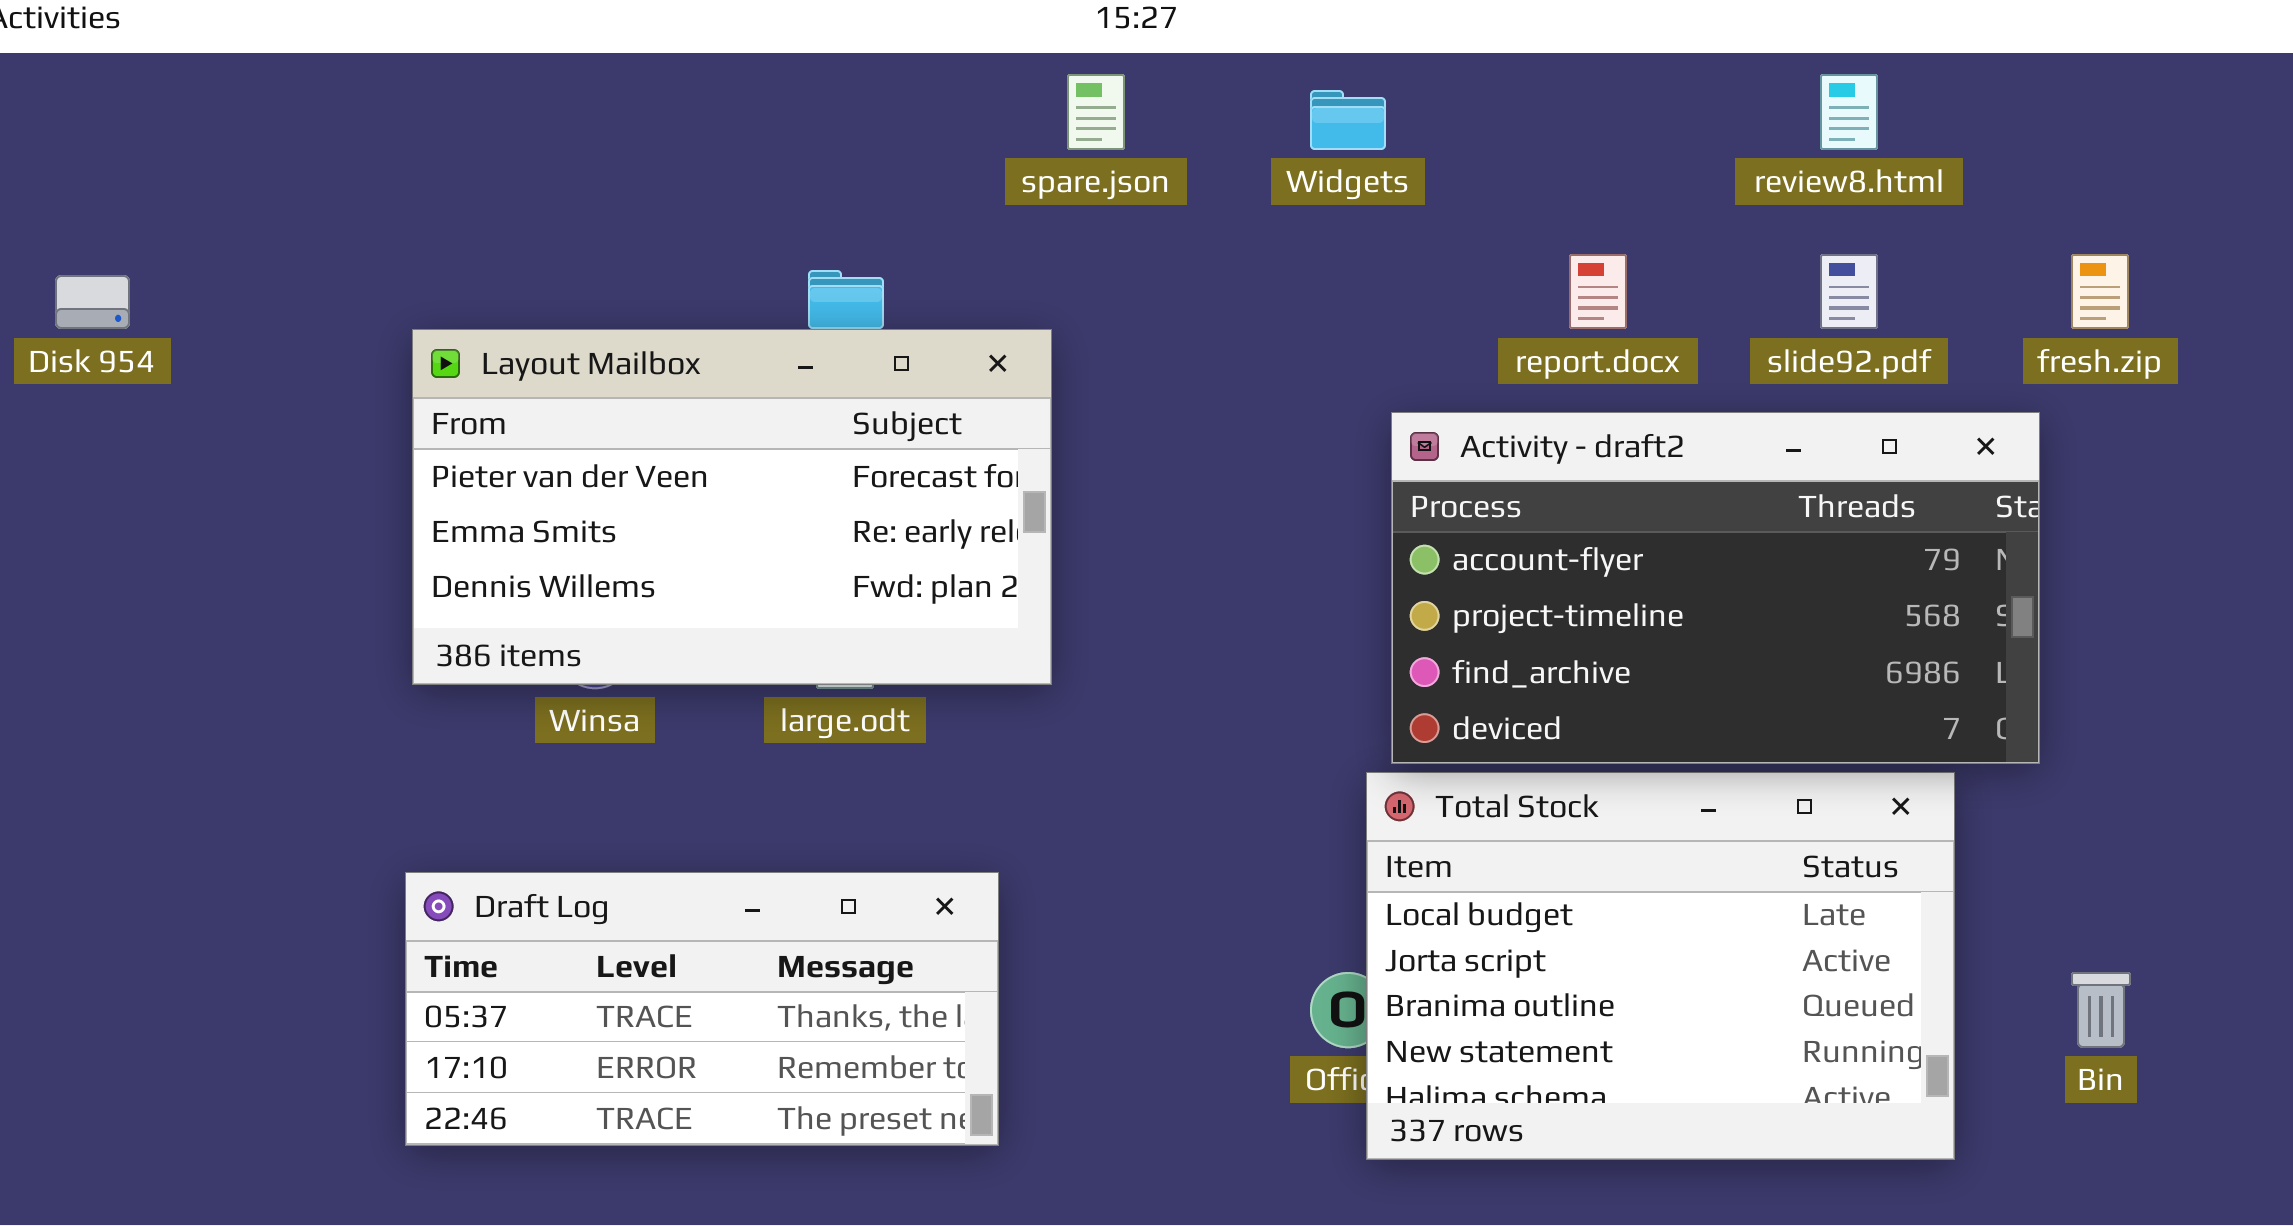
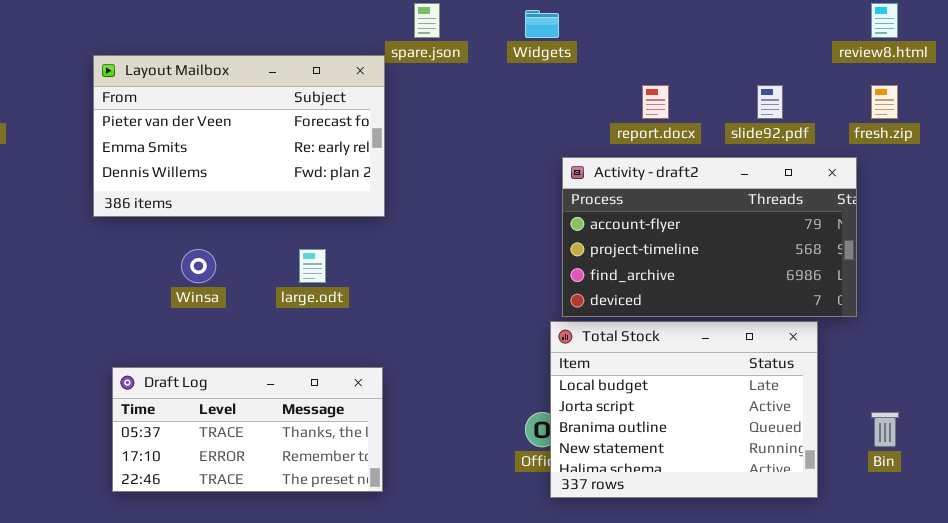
review8.html: [1820,74,1878,150] -> [871,3,898,38], moved
Layout Mailbox: [412,329,1052,685] -> [93,55,385,217], moved

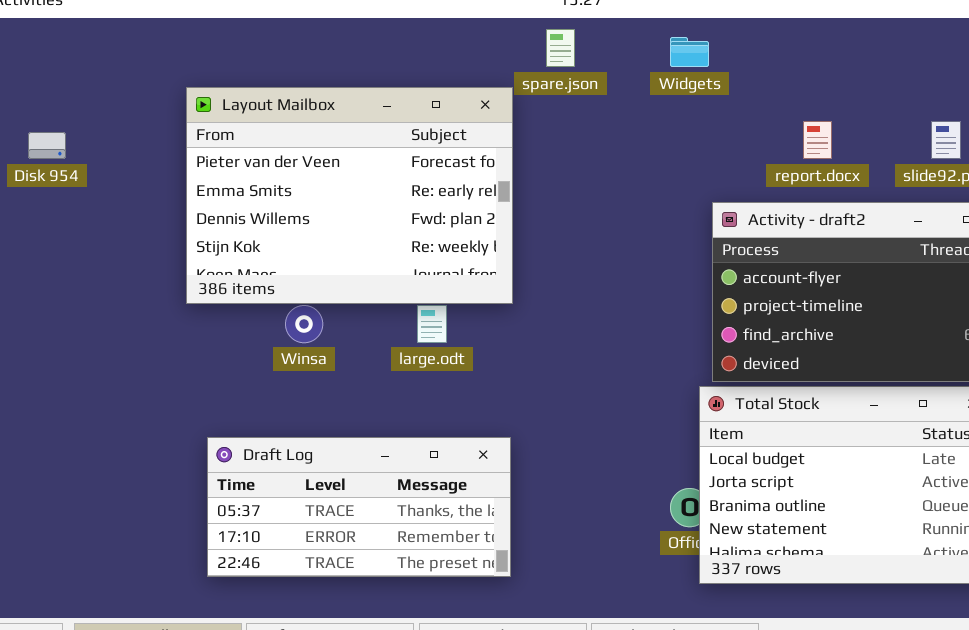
Layout Mailbox: [93,55,385,217] -> [186,87,513,304], resized

